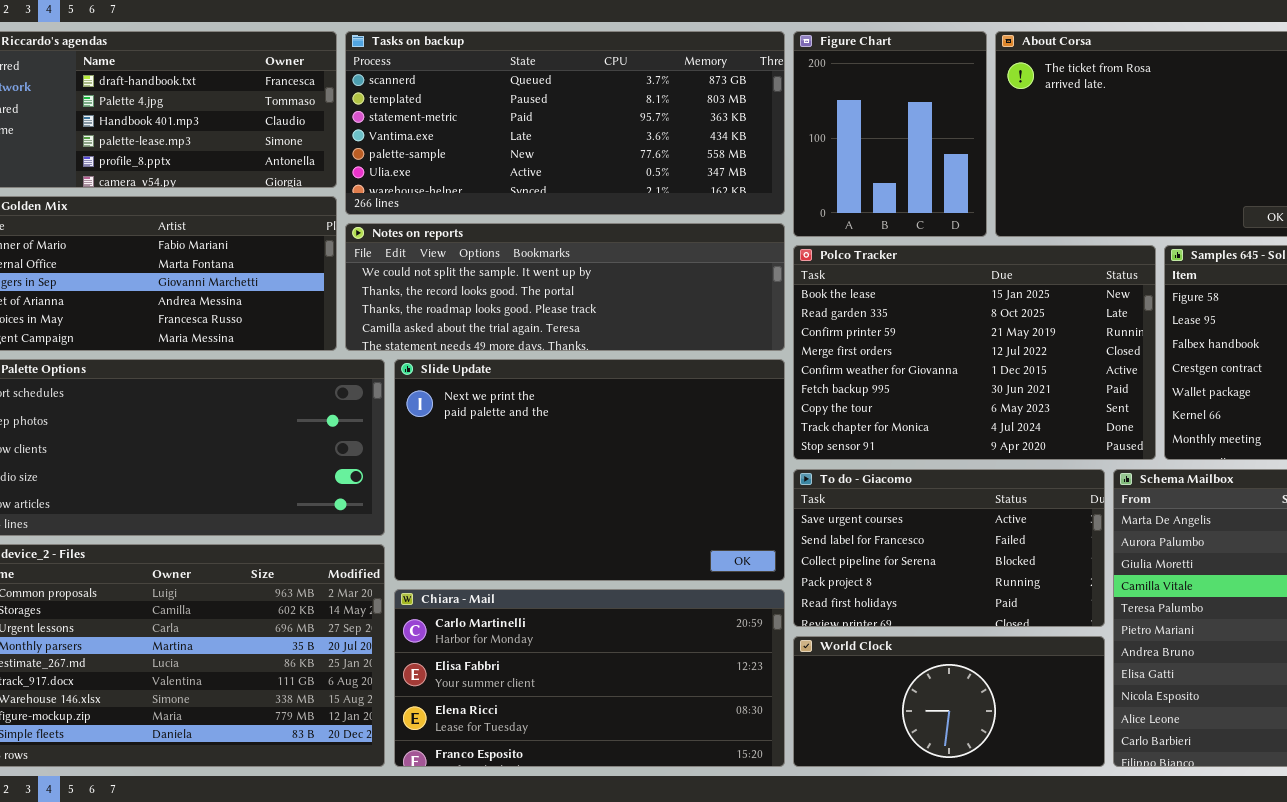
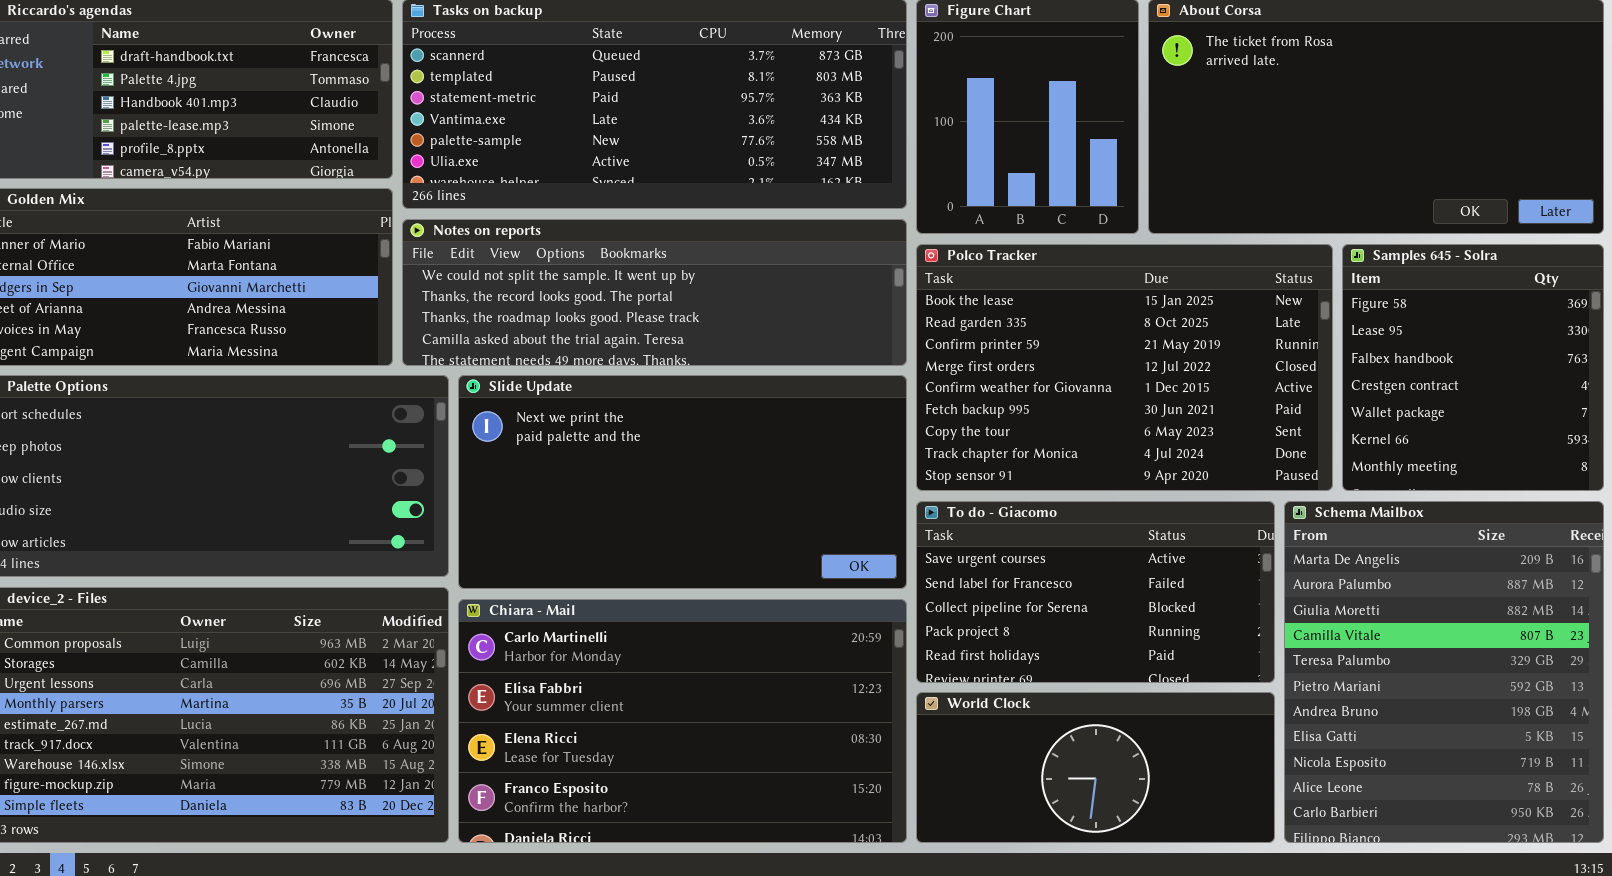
Slide Update: [394,359,785,581] -> [458,375,907,589], resized
Chiara - Mail: [394,589,785,767] -> [458,599,907,843], resized

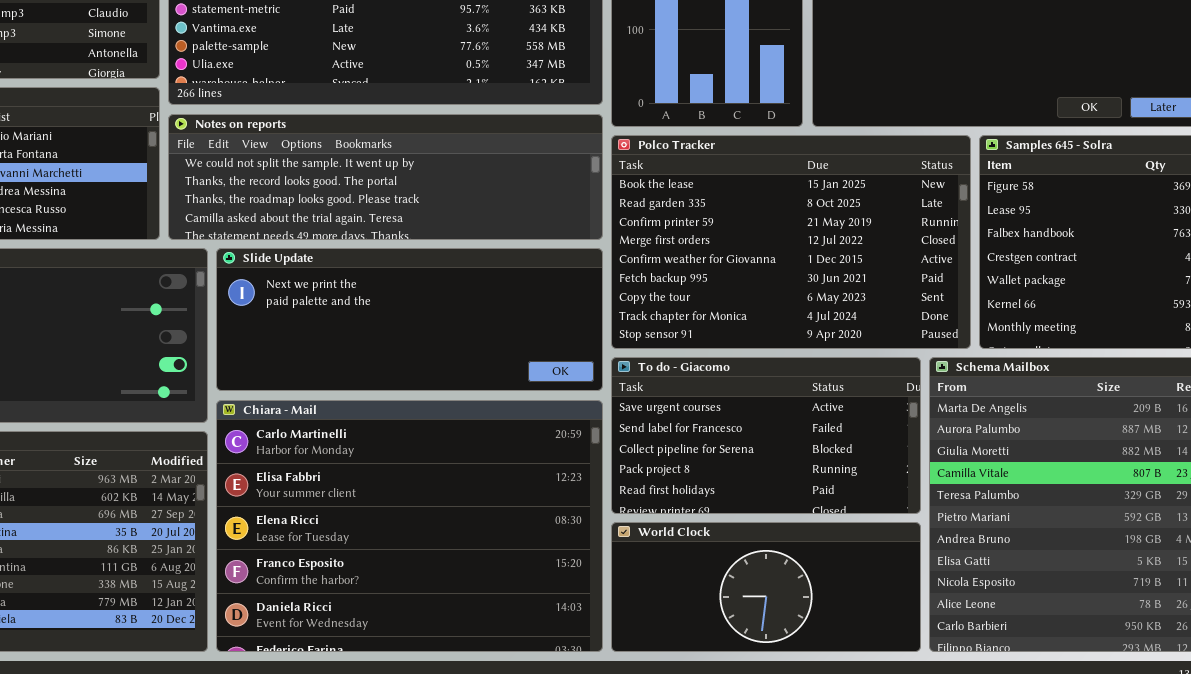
Slide Update: [458,375,907,589] -> [216,248,603,391], resized
Chiara - Mail: [458,599,907,843] -> [216,400,603,652], resized

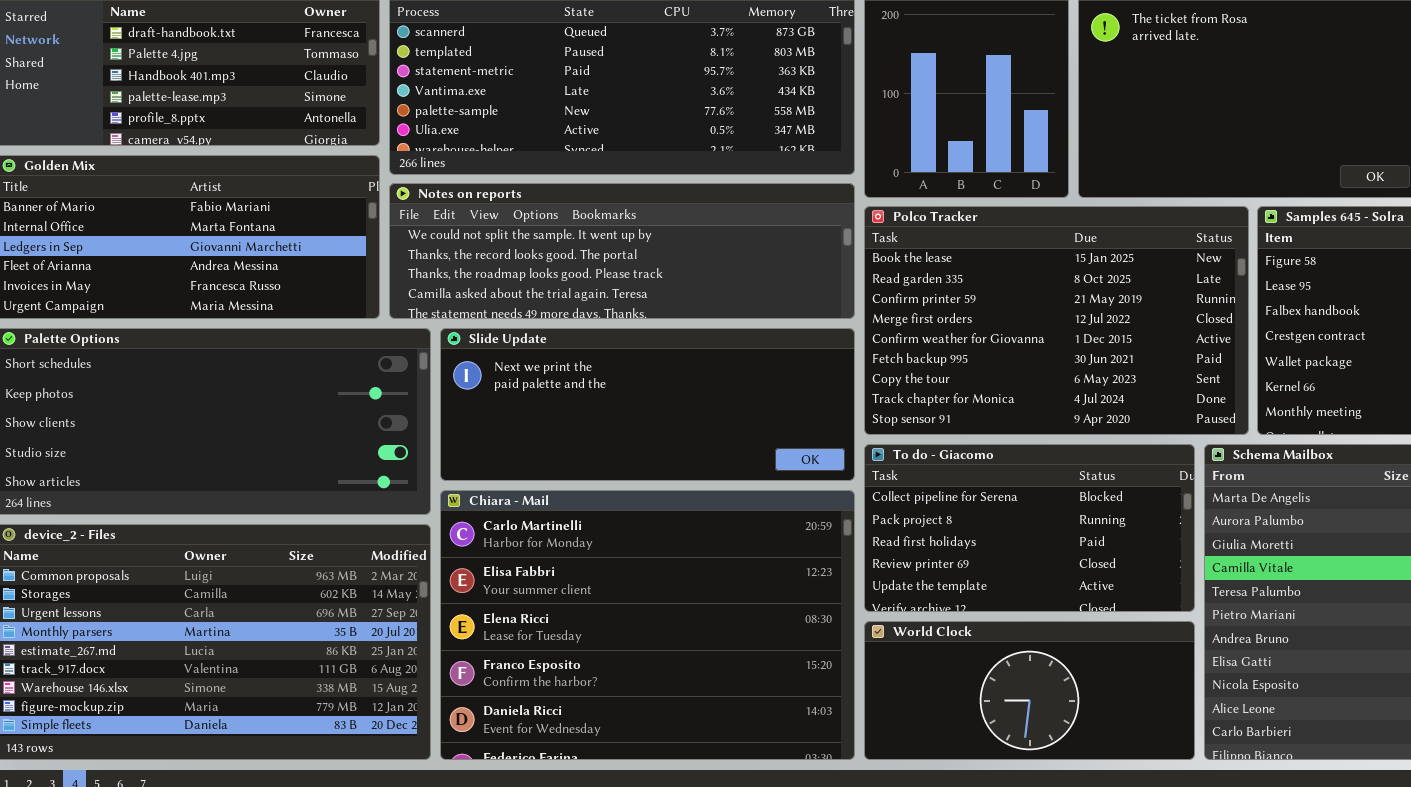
To do - Giacomo: [611,357,921,514] -> [864,444,1195,612], scrolled down 2 rows

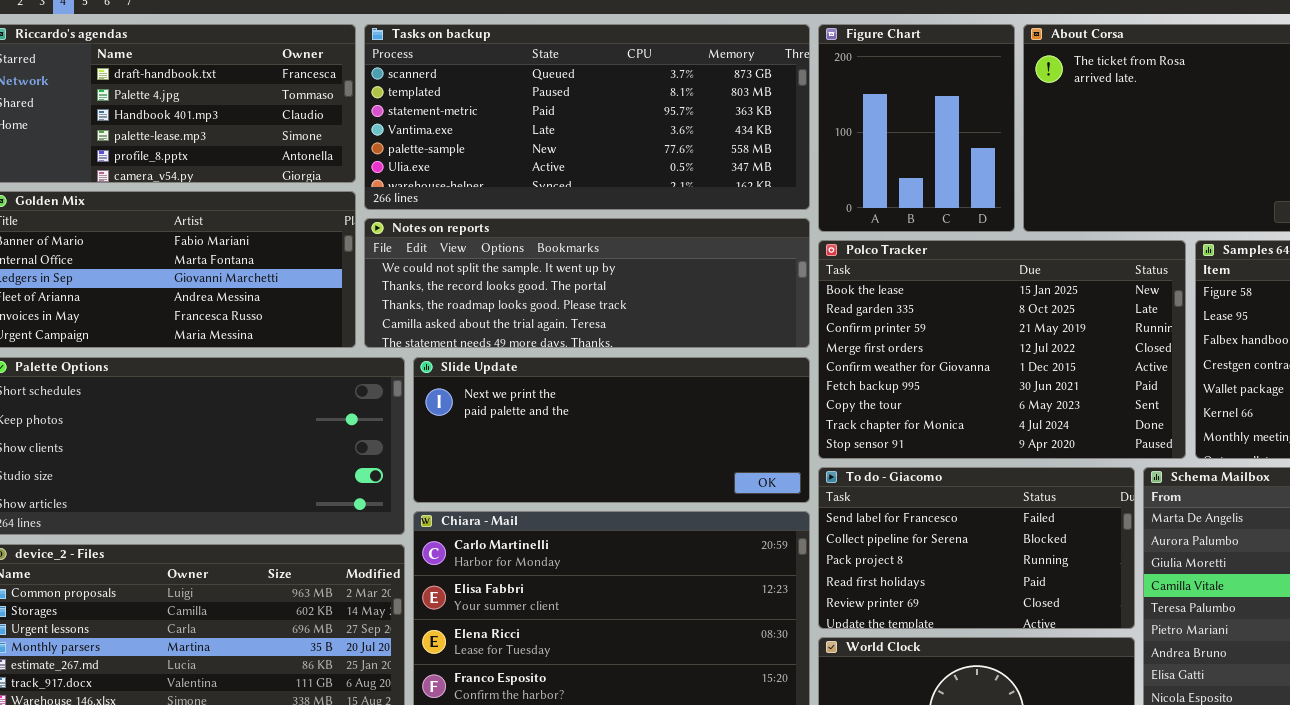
To do - Giacomo: [864,444,1195,612] -> [818,467,1135,629], scrolled up 1 row

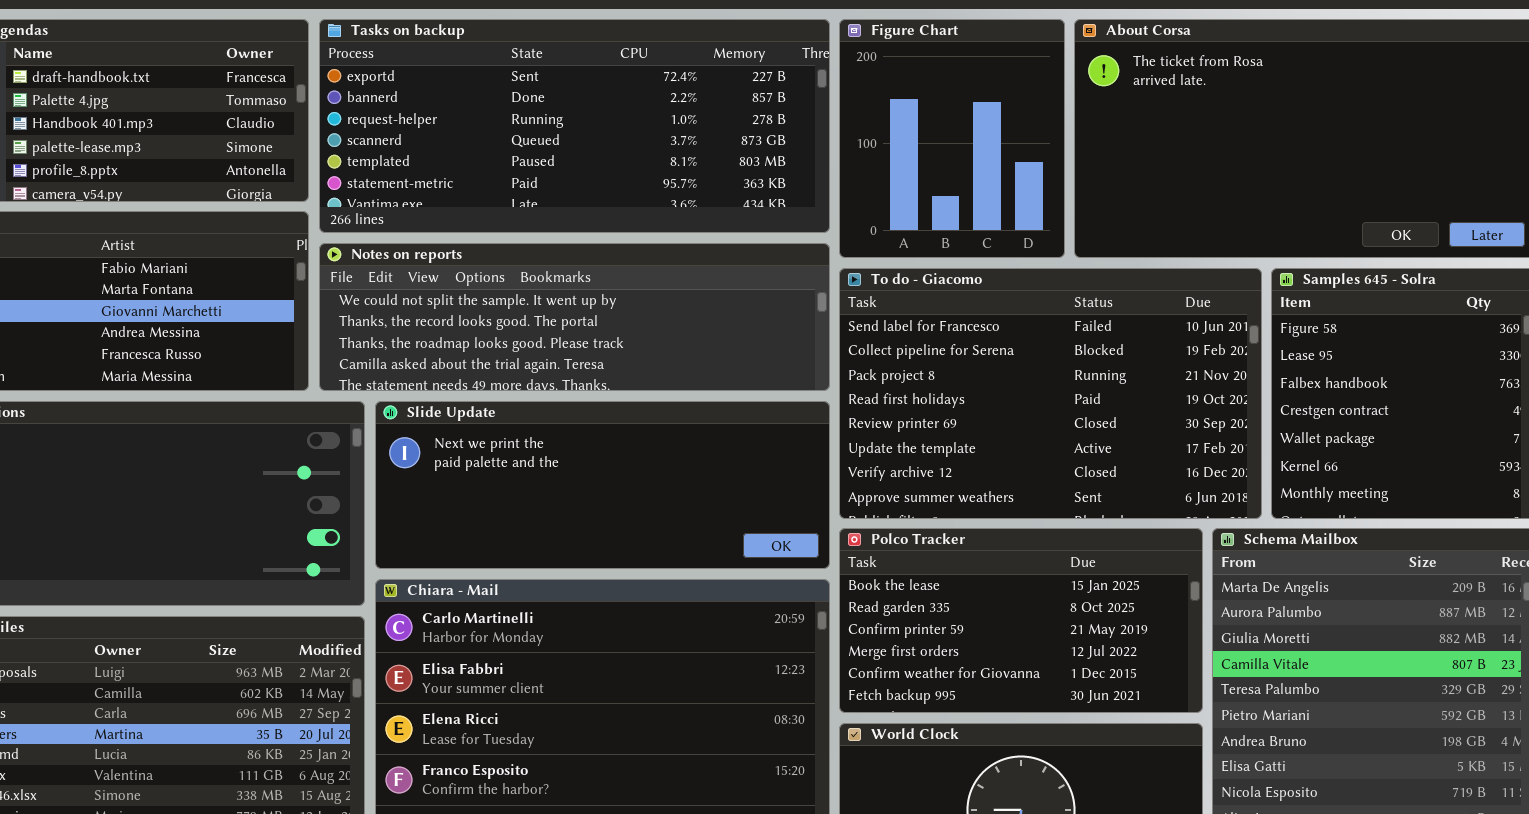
Tasks on backup: [364,24,810,210] -> [319,19,830,233], scrolled up 3 rows
Polco Tracker: [818,240,1186,459] -> [839,528,1203,713], moved, resized
To do - Giacomo: [818,467,1135,629] -> [839,268,1262,519], moved, resized

